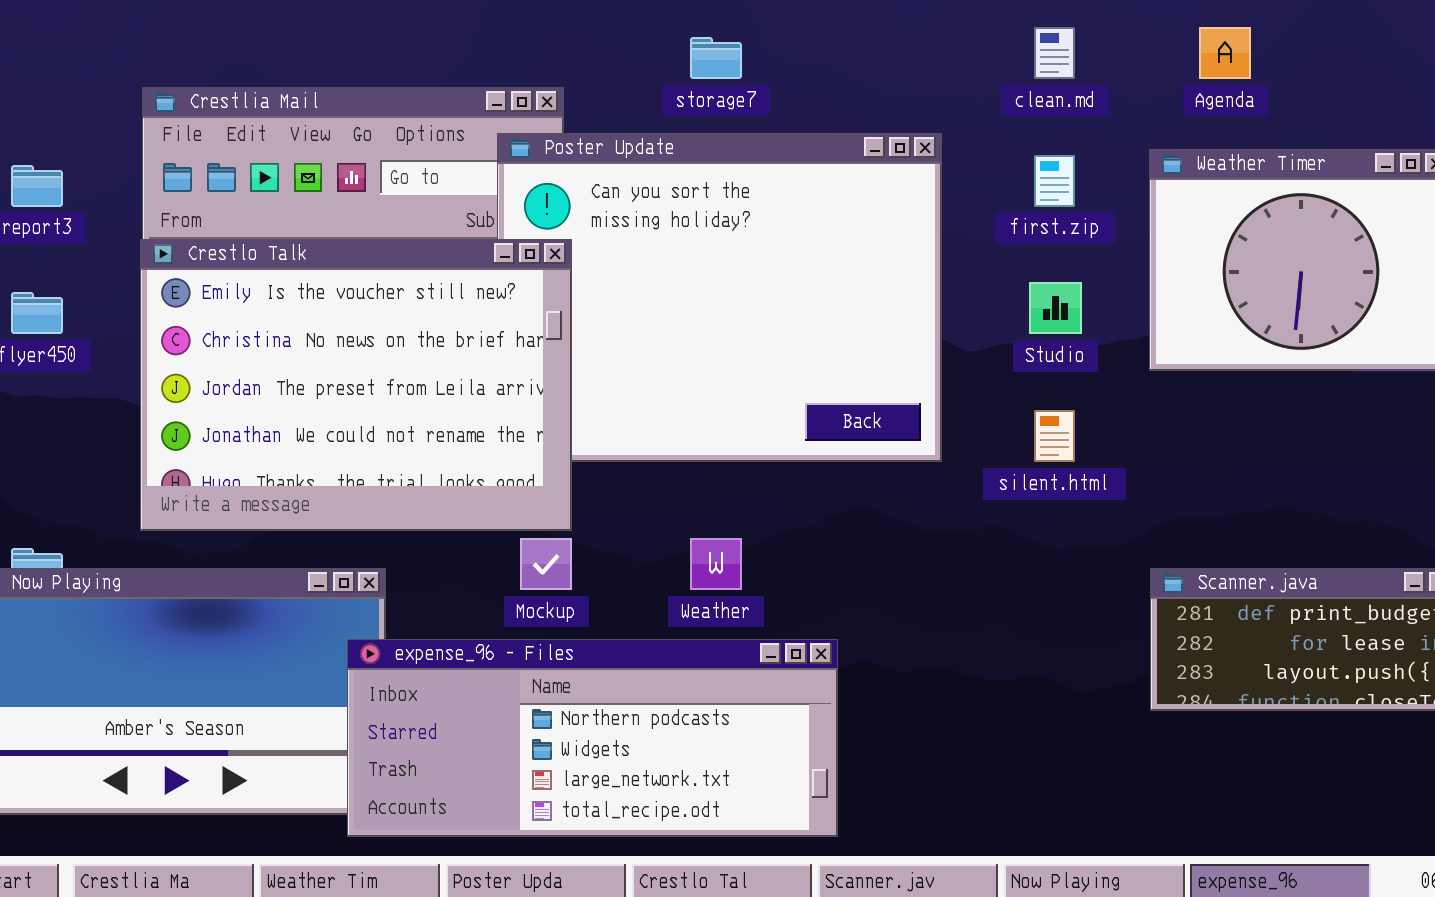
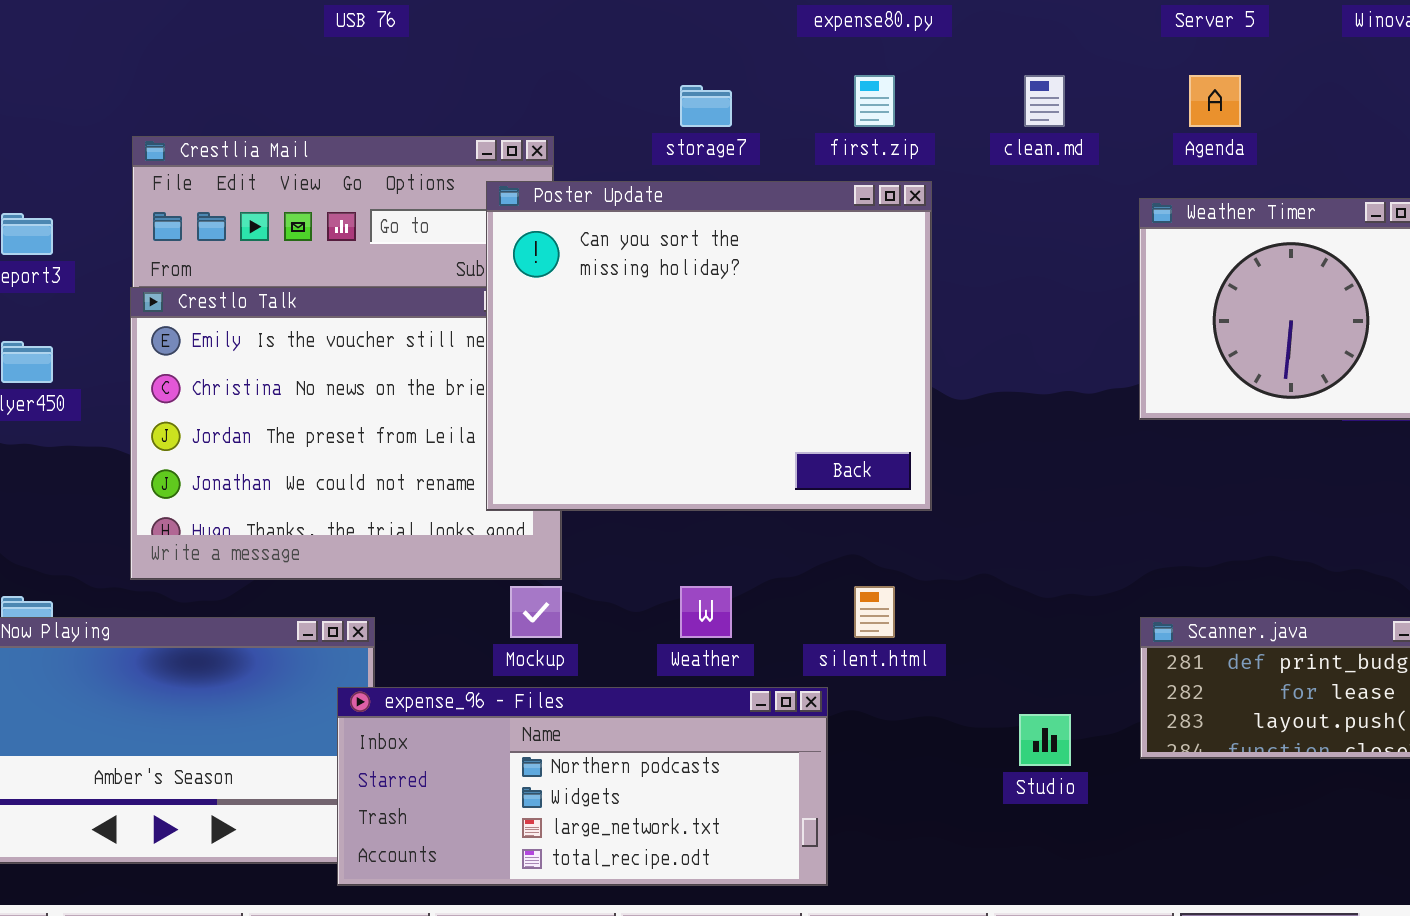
Poster Update: [497,133,942,462] -> [486,181,932,511], raised
first.zip: [1034,155,1075,207] -> [854,75,895,127], moved
Studio: [1029,282,1082,334] -> [1019,714,1071,766], moved
silent.html: [1034,410,1075,462] -> [854,586,895,638], moved

